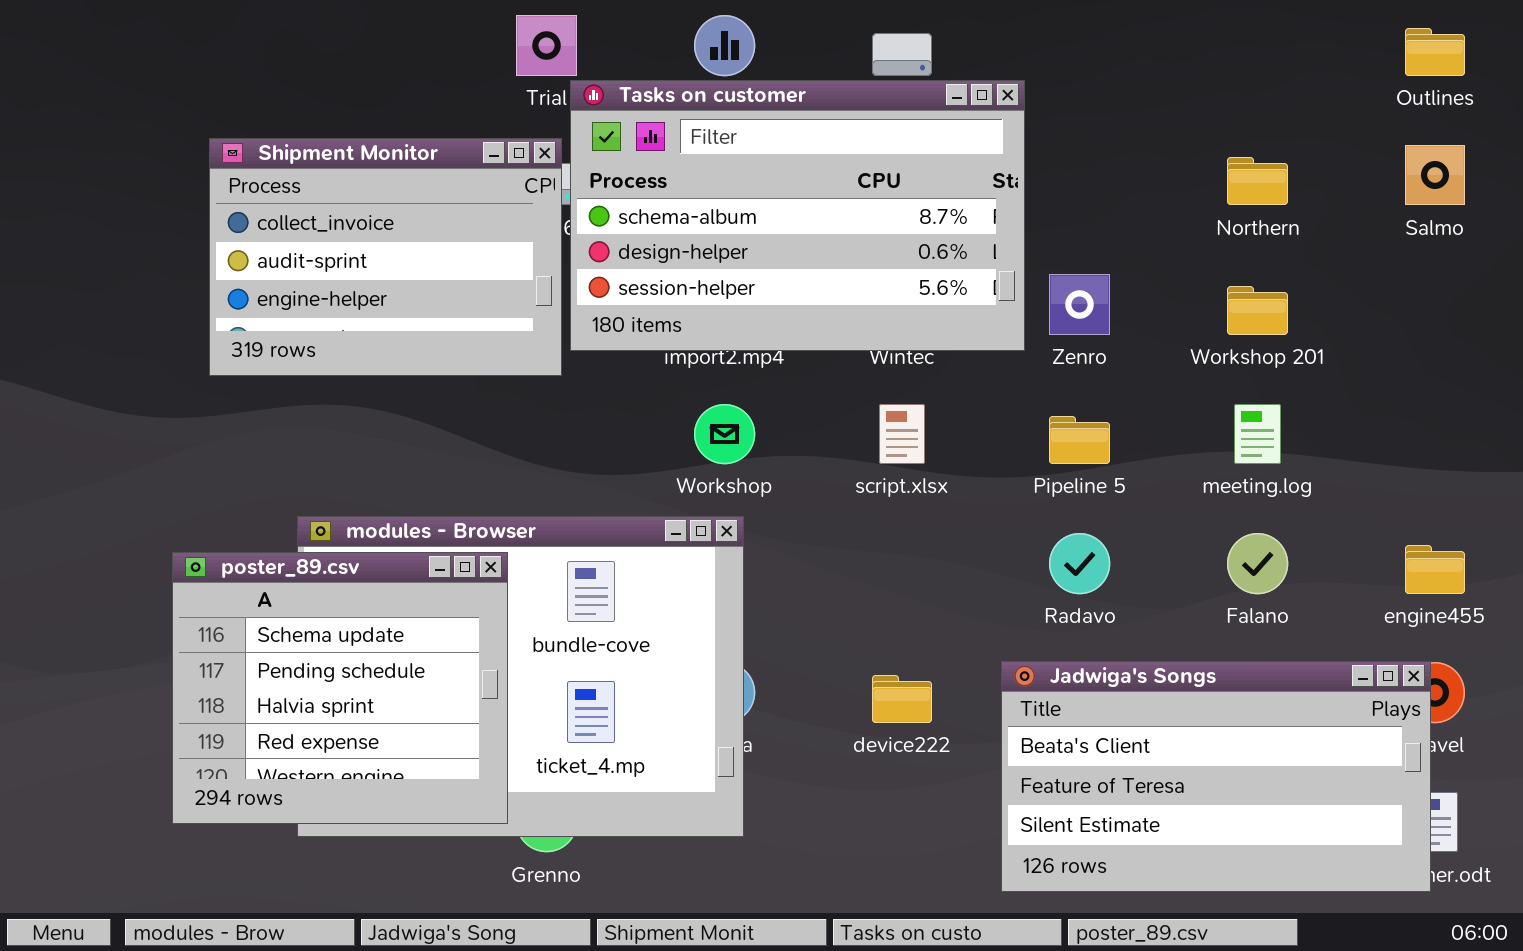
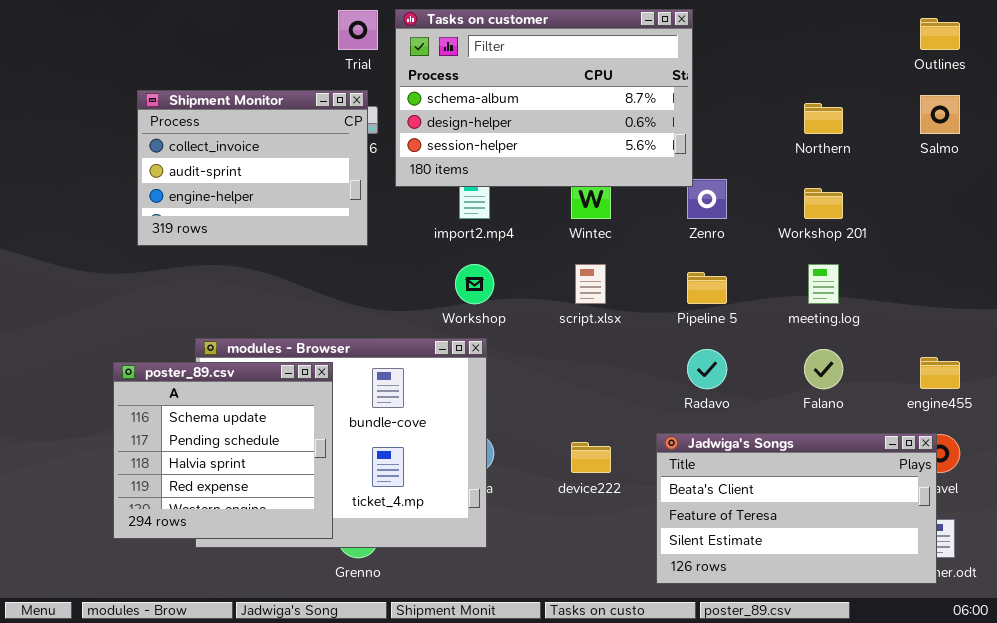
Tasks on customer: [570,80,1025,351] -> [395,9,693,187], moved

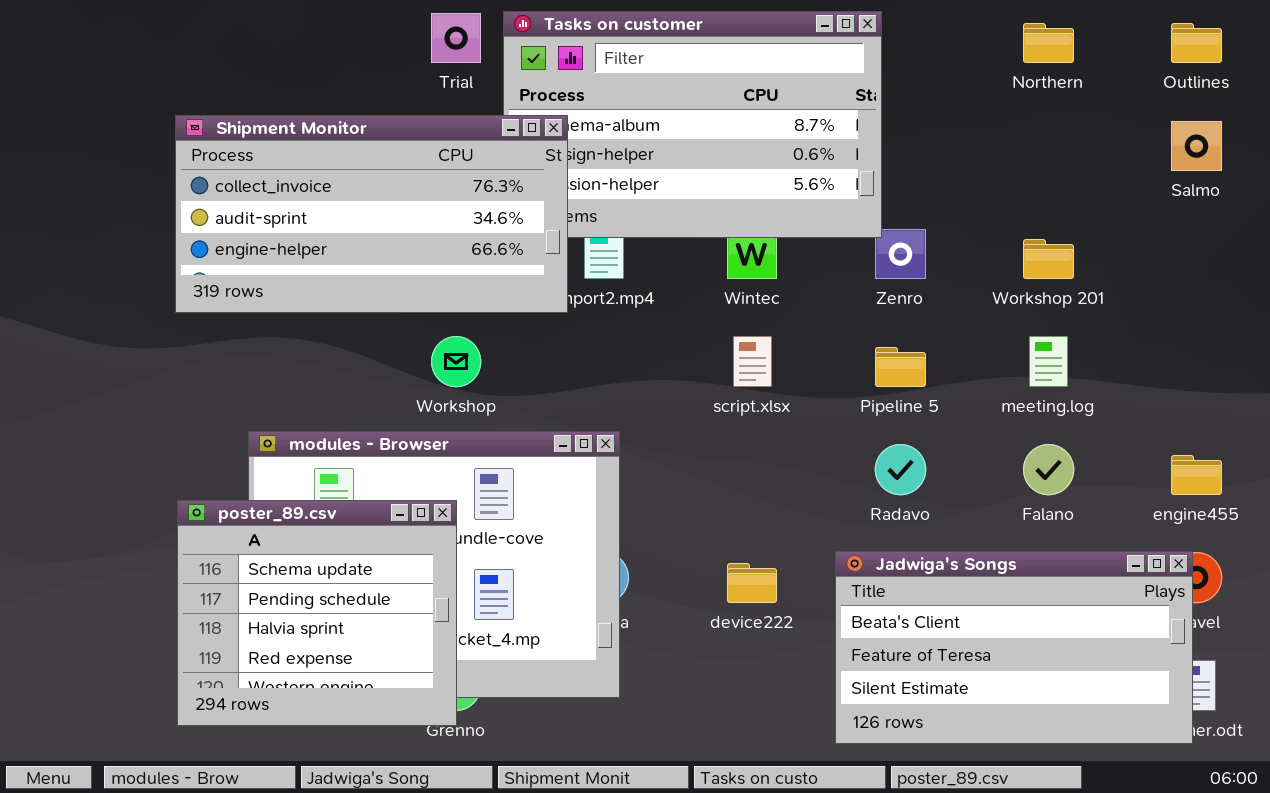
Shipment Monitor: [137,90,368,246] -> [175,115,568,313], resized
Northern: [804,103,843,134] -> [1023,23,1074,63], moved
Workshop: [455,264,494,304] -> [431,336,481,387], moved
poster_89.csv: [113,362,333,539] -> [177,500,457,726], moved

